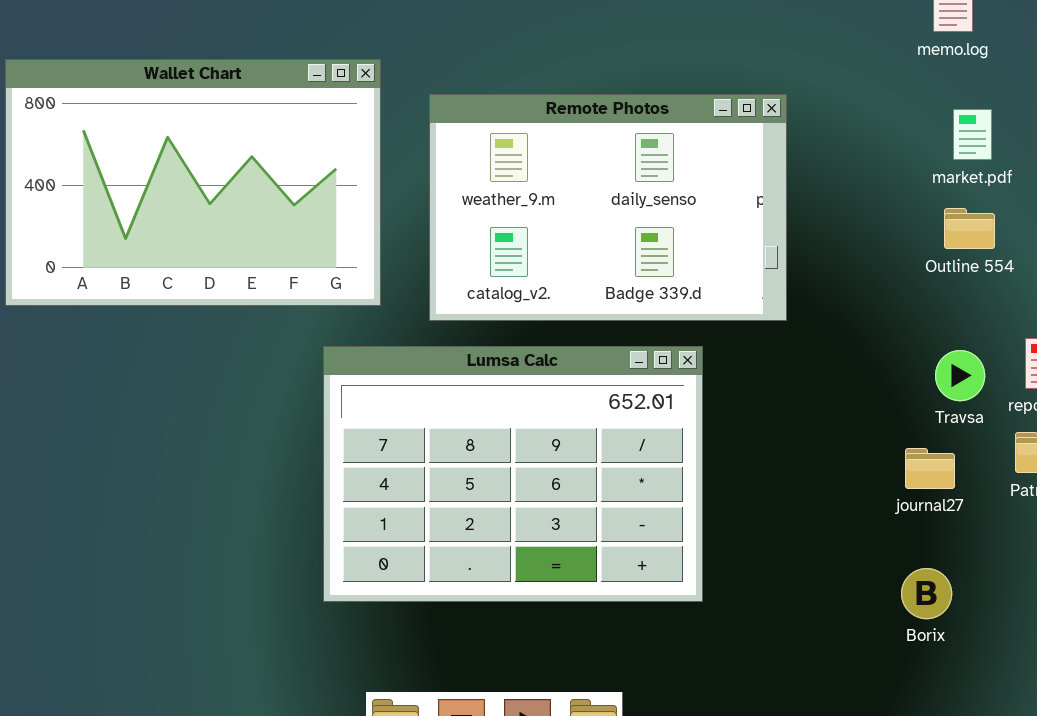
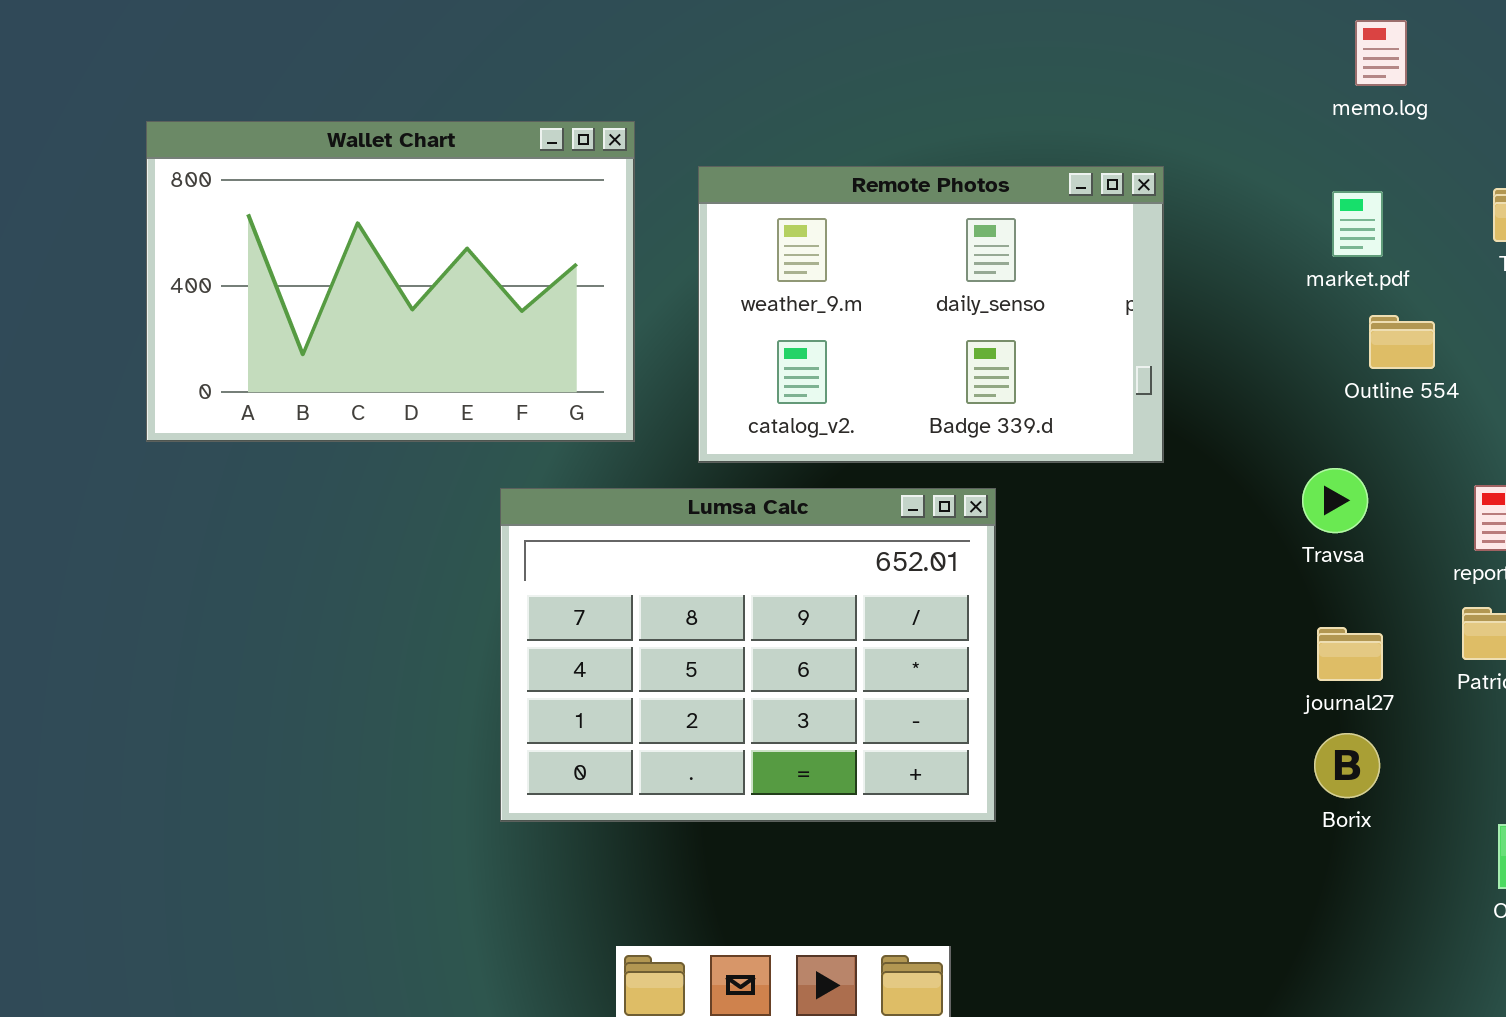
market.pdf: [953,109,992,160] -> [1332,191,1383,257], moved
Lumsa Calc: [323,346,703,602] -> [500,488,996,822], moved
Travsa: [935,350,985,401] -> [1302,468,1368,533], moved
Borix: [901,568,952,619] -> [1314,733,1380,798], moved

